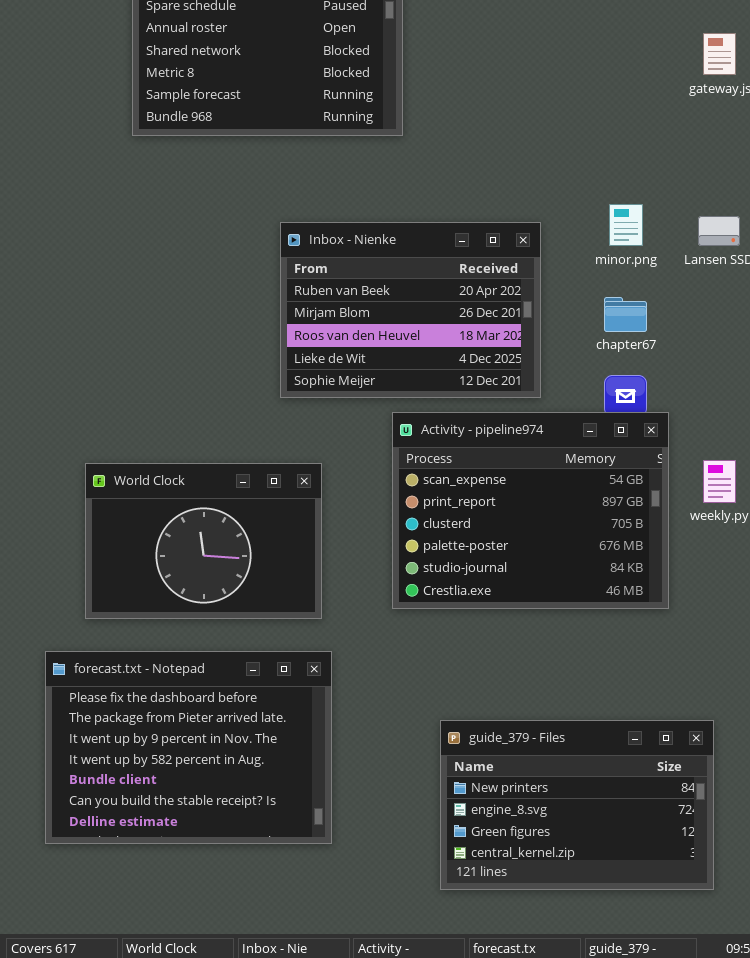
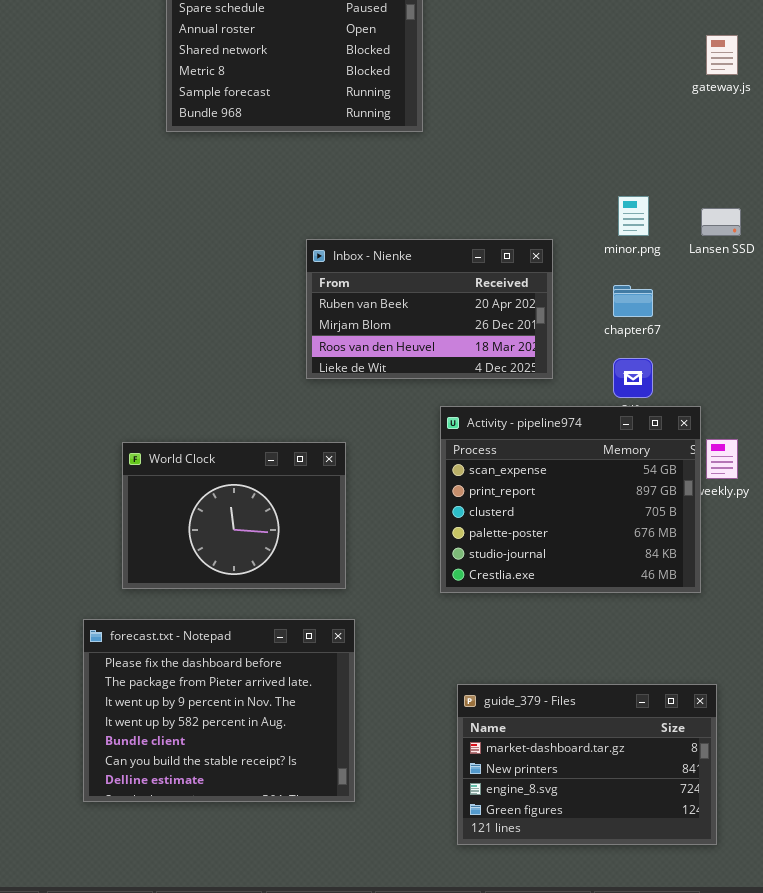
Inbox - Nienke: [280,222,541,398] -> [306,239,553,379], resized
Activity - pipeline974: [392,412,669,609] -> [440,406,701,593], moved
guide_379 - Files: [440,720,714,890] -> [457,684,717,845], scrolled up 1 row

